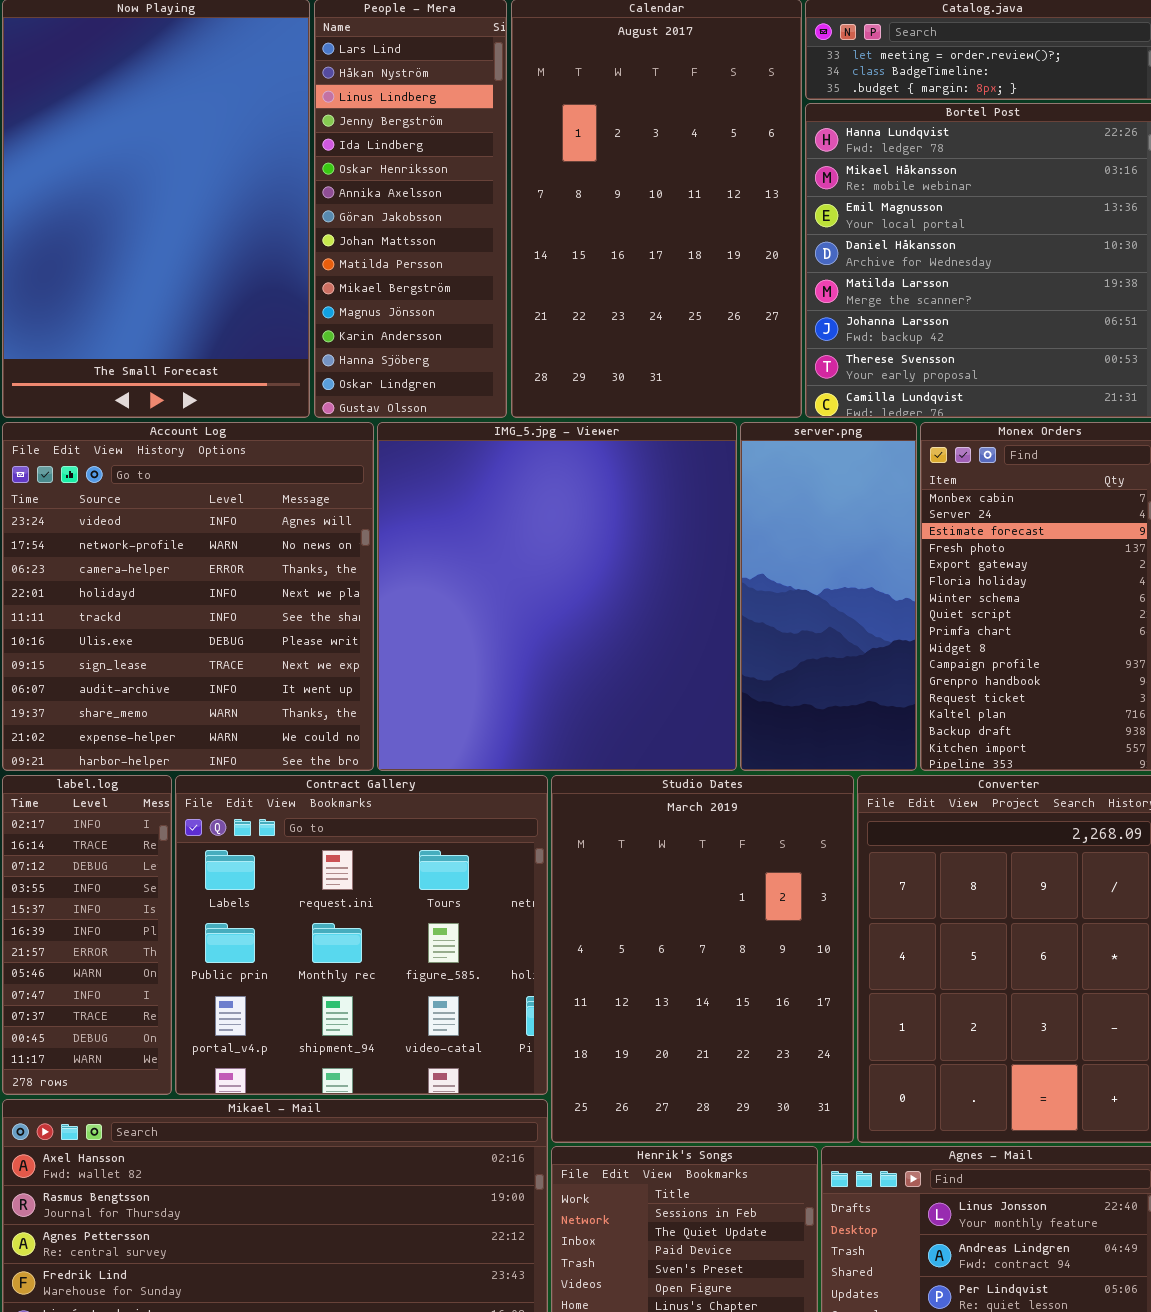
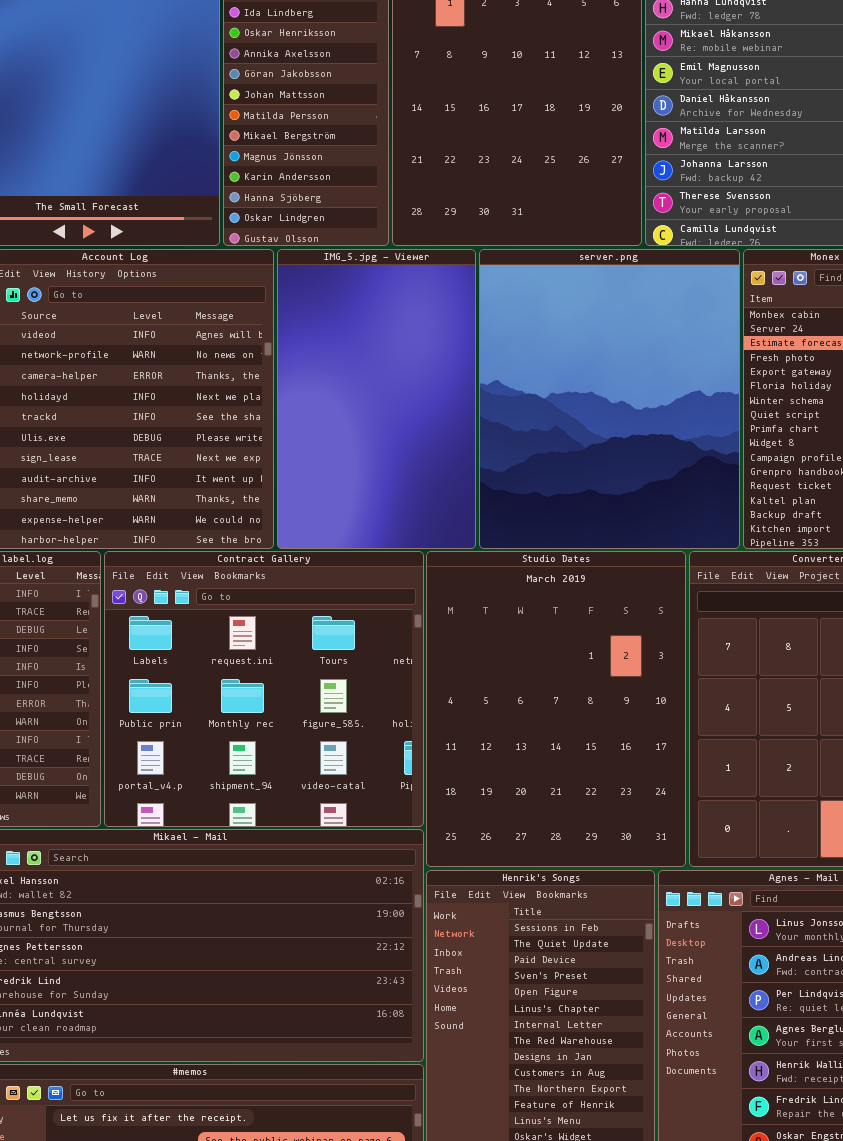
IMG_5.jpg - Viewer: [377,422,737,771] -> [277,249,476,549], resized
server.png: [740,422,917,771] -> [479,249,740,549], resized

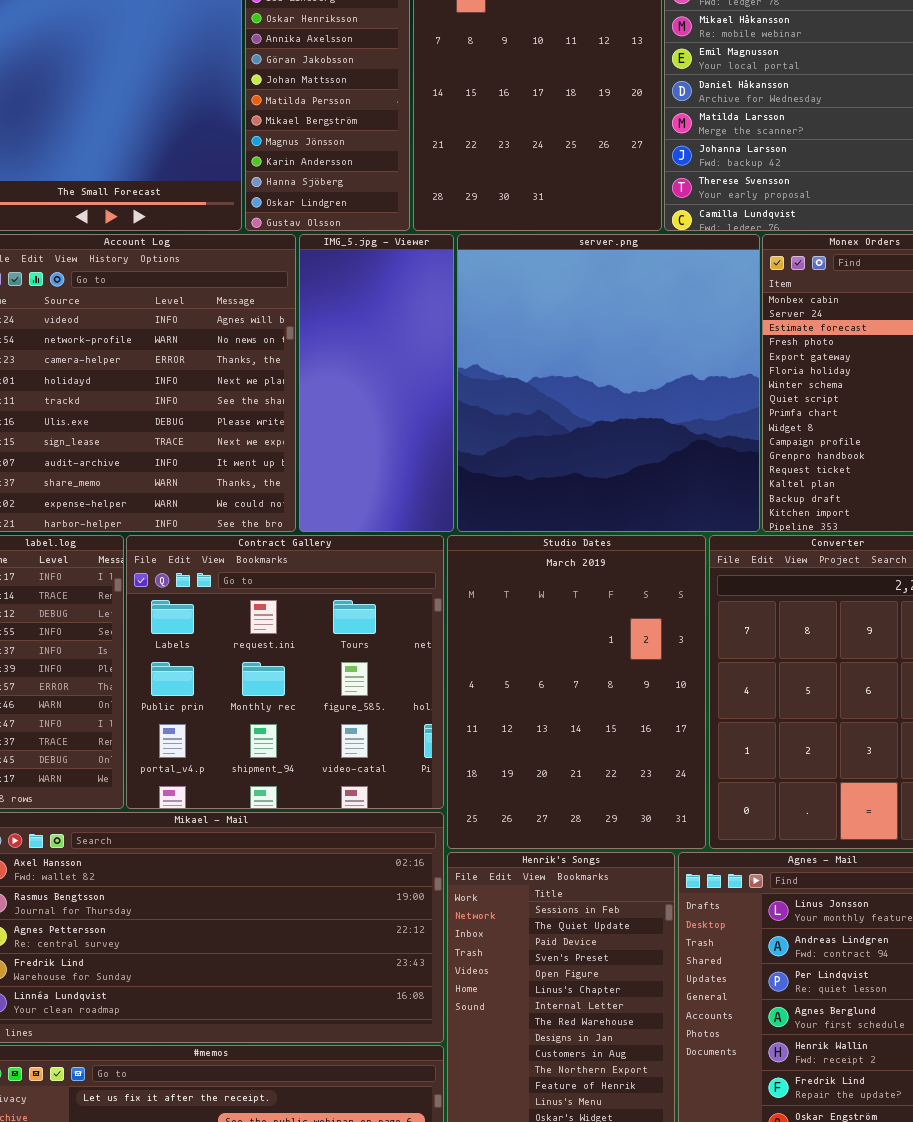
IMG_5.jpg - Viewer: [277,249,476,549] -> [299,234,454,532], resized
server.png: [479,249,740,549] -> [457,234,760,532], resized

